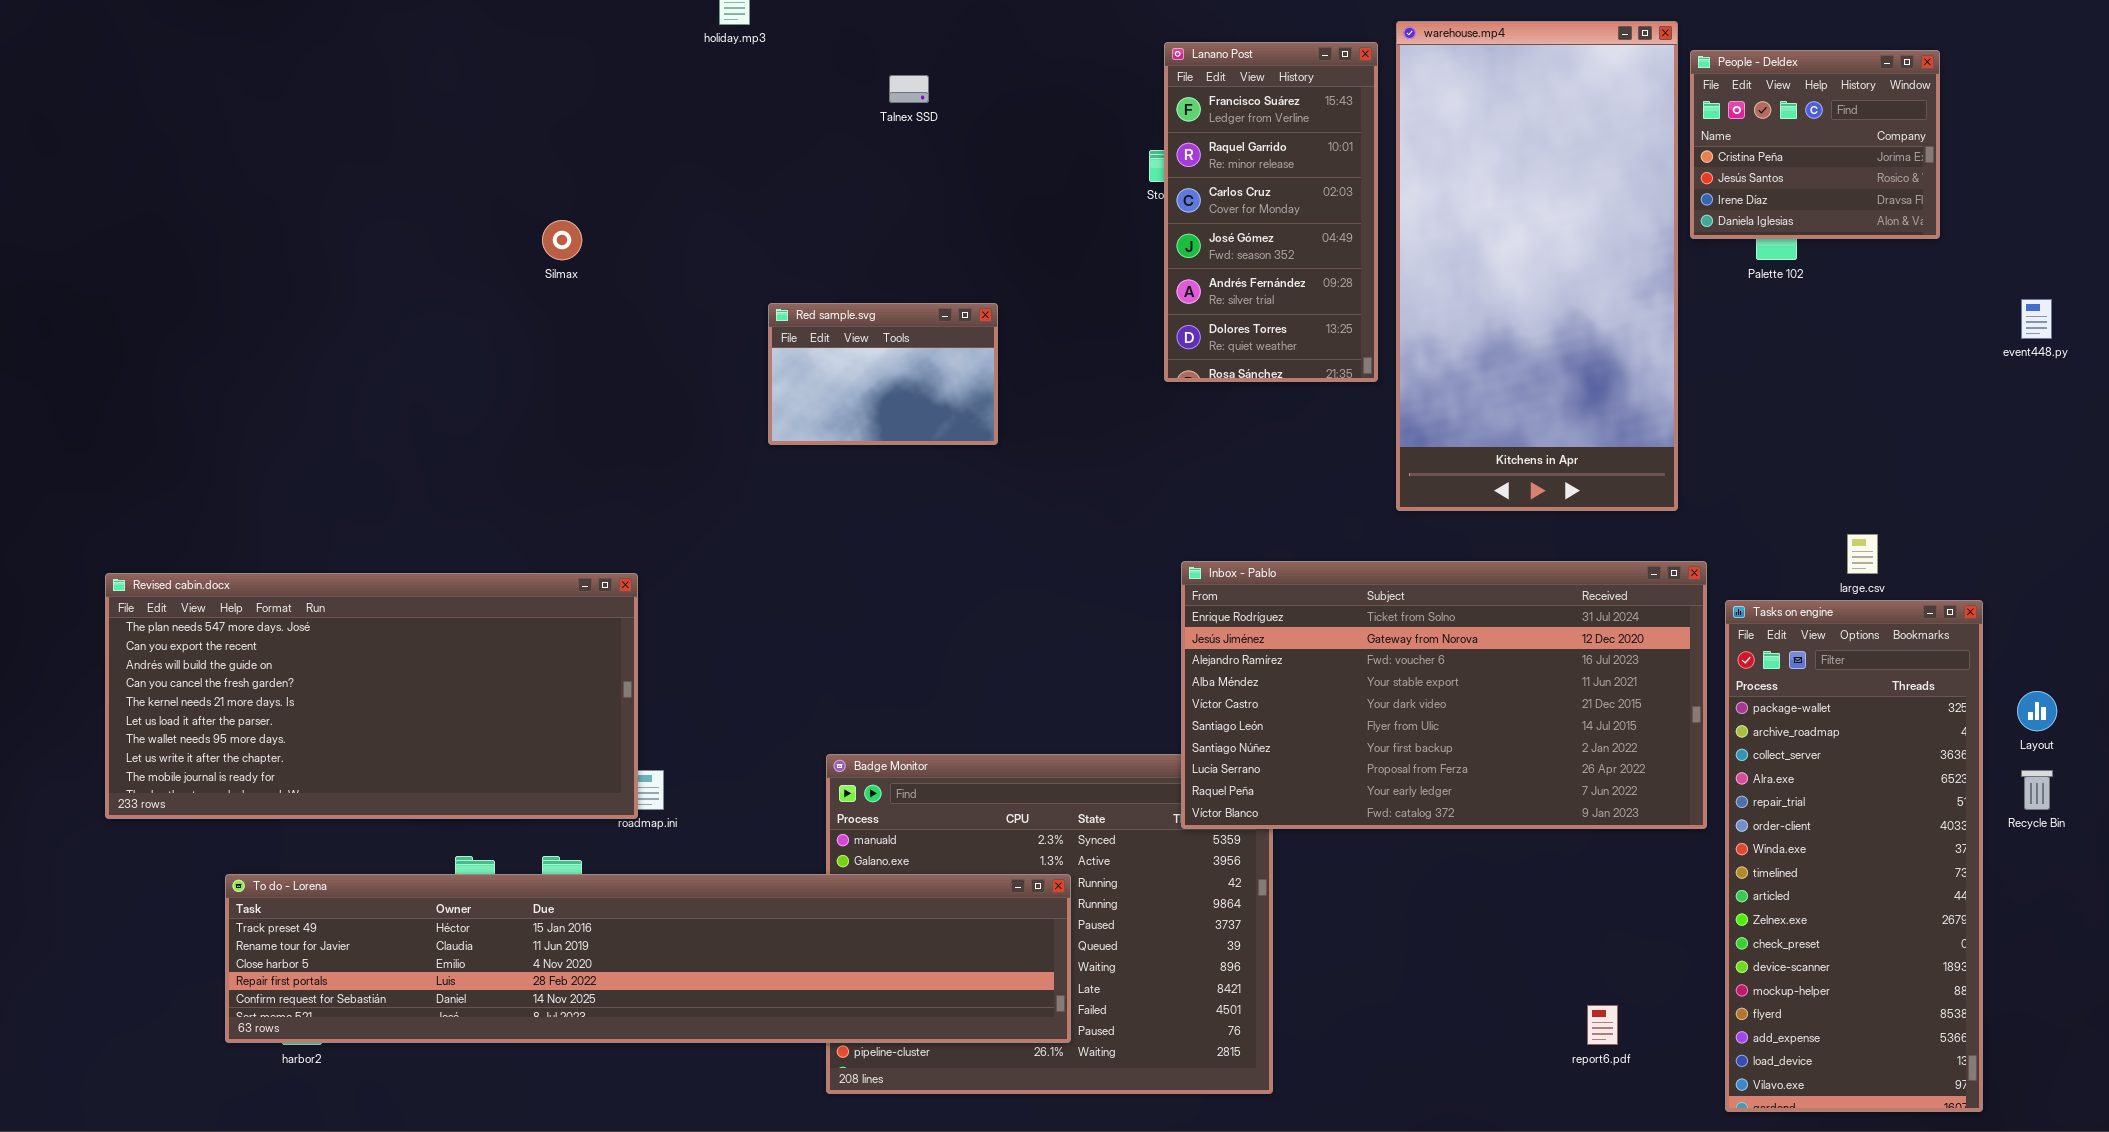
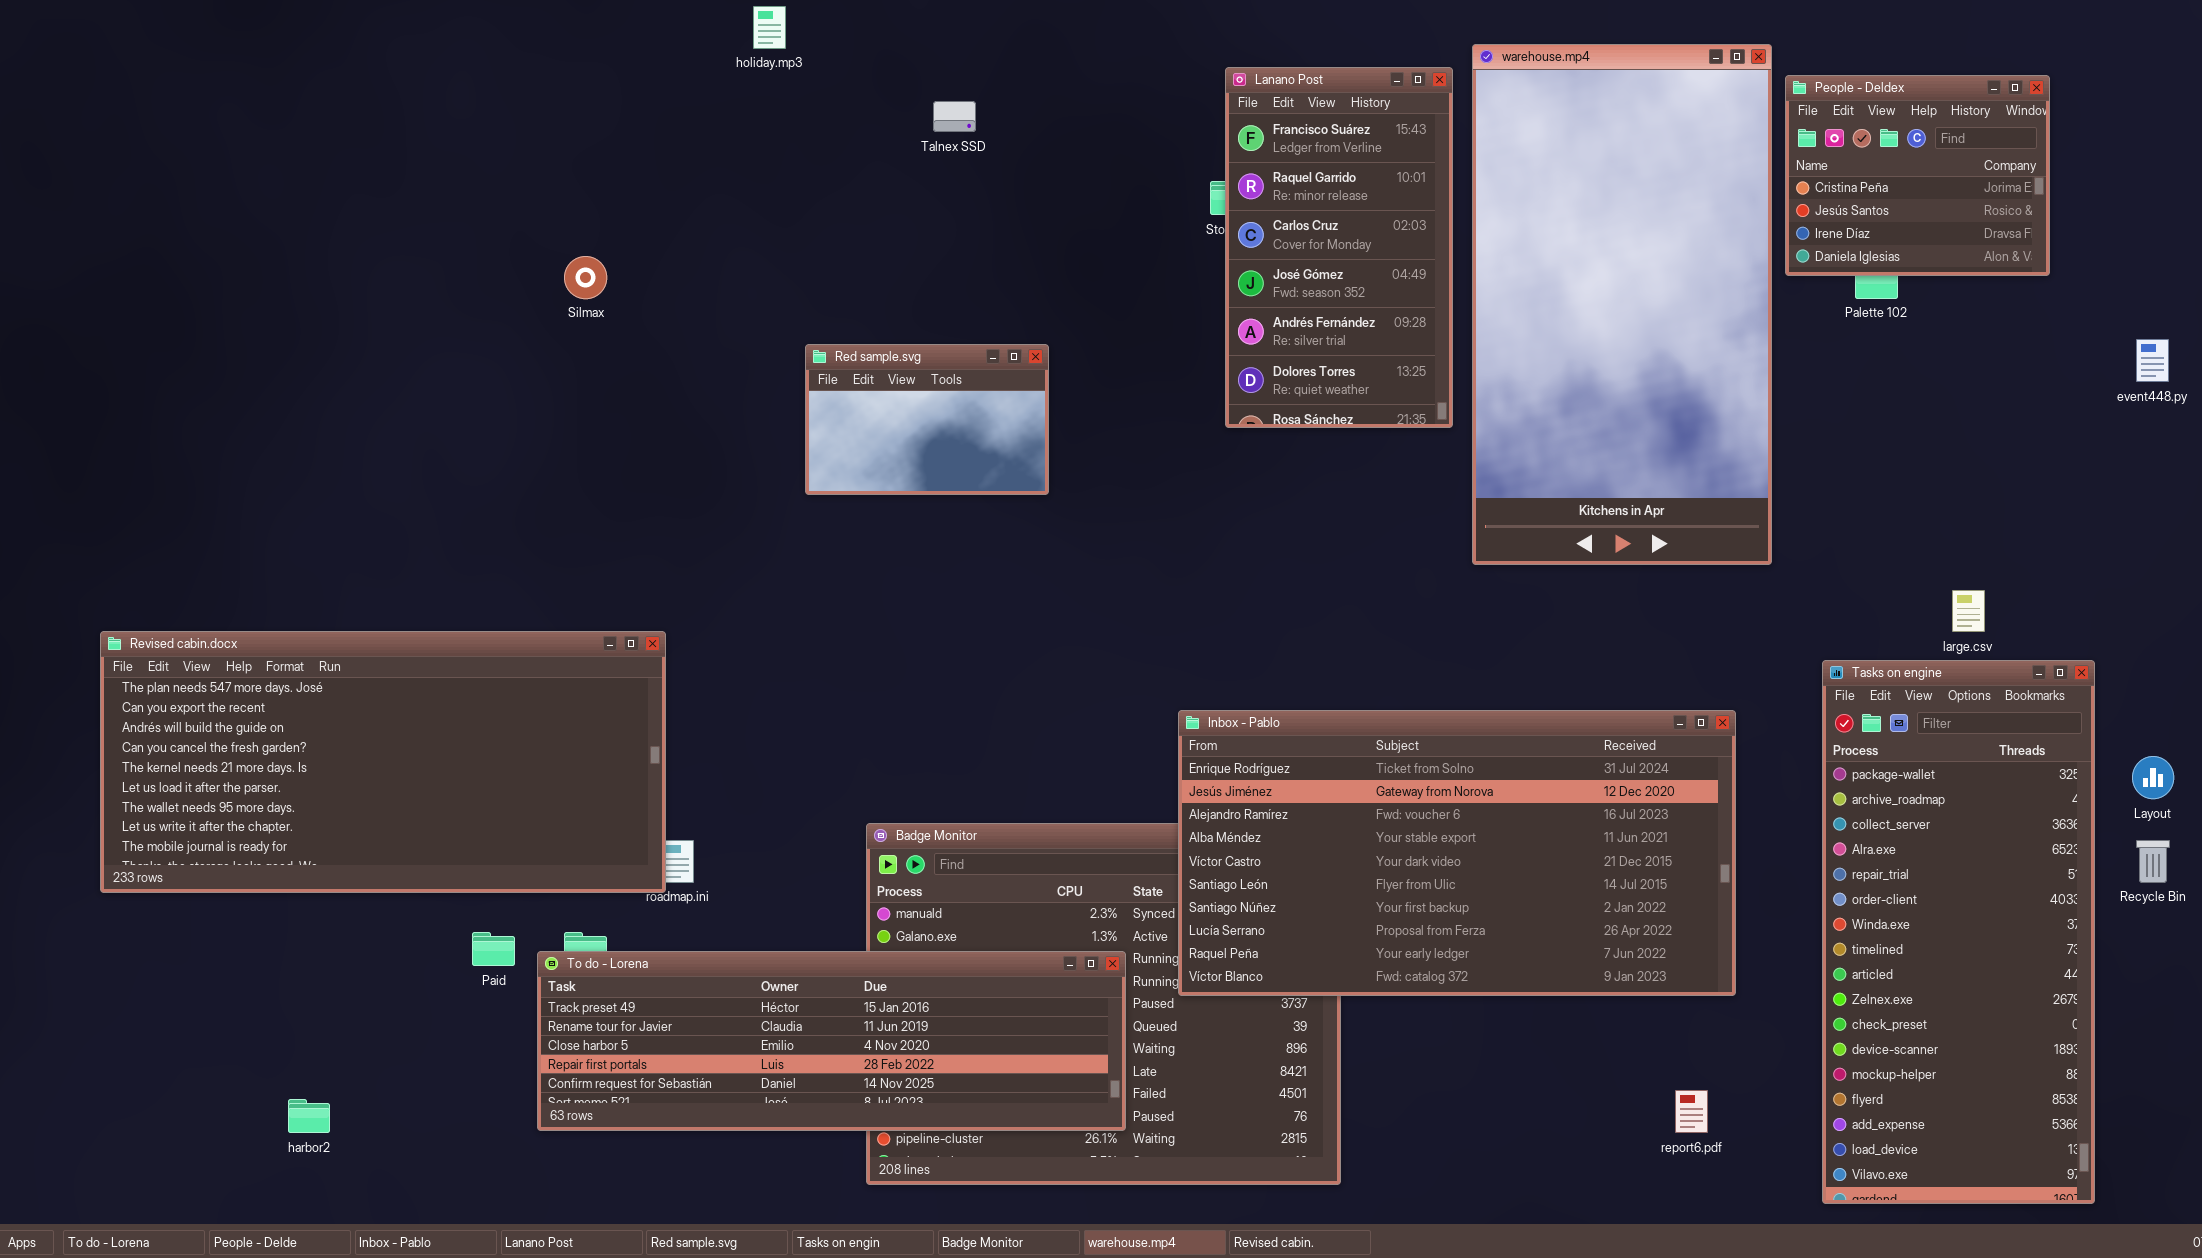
Inbox - Pablo: [1181,561,1707,829] -> [1178,710,1736,996], moved
To do - Lorena: [225,874,1071,1043] -> [537,951,1126,1131], resized

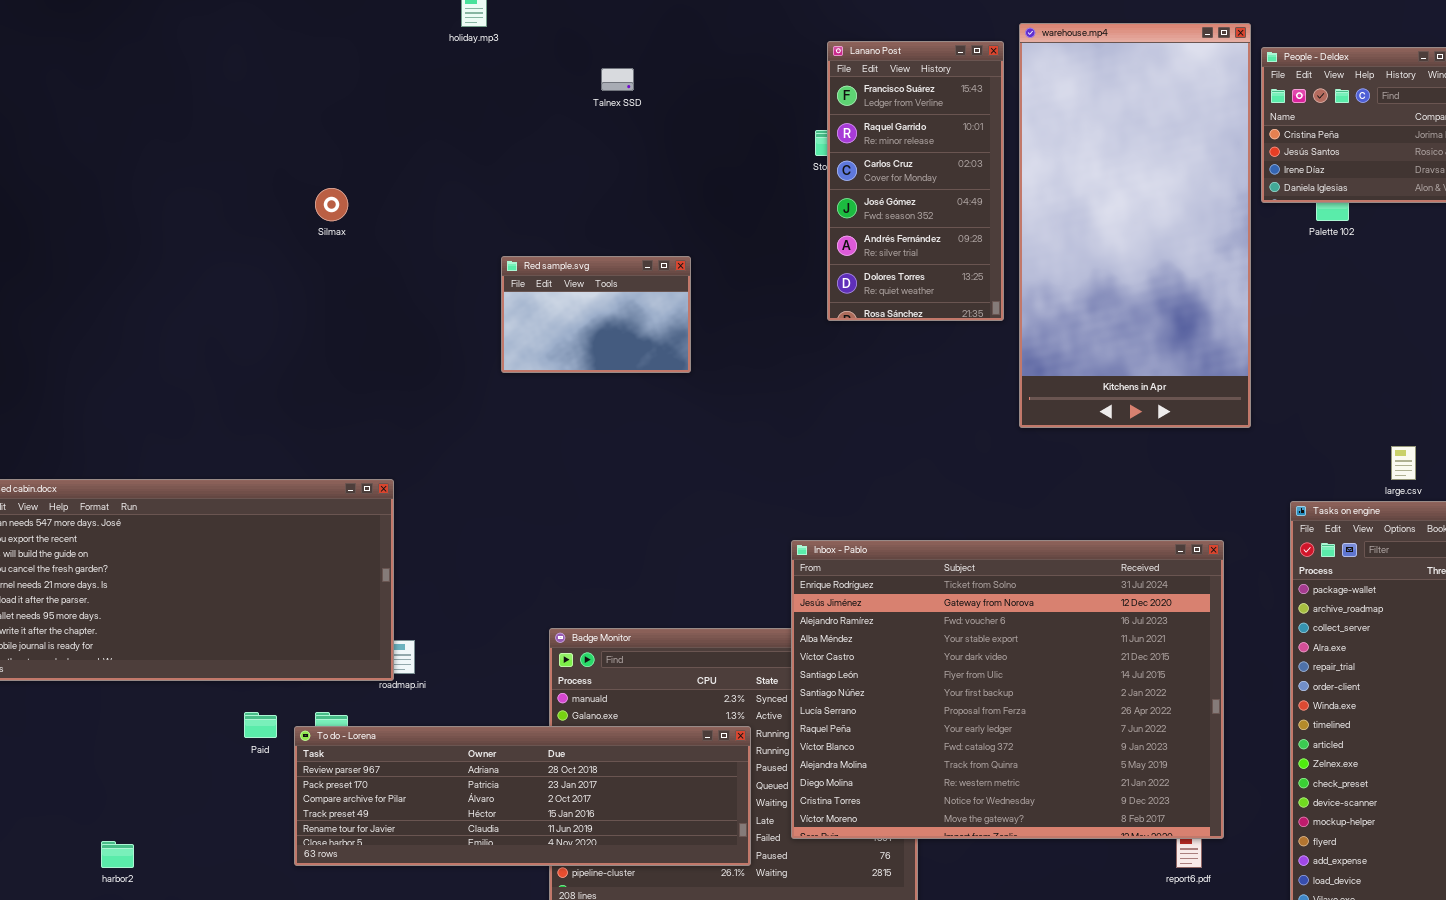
Inbox - Pablo: [1178,710,1736,996] -> [791,540,1224,839], resized
To do - Lorena: [537,951,1126,1131] -> [294,726,751,866], scrolled up 3 rows

